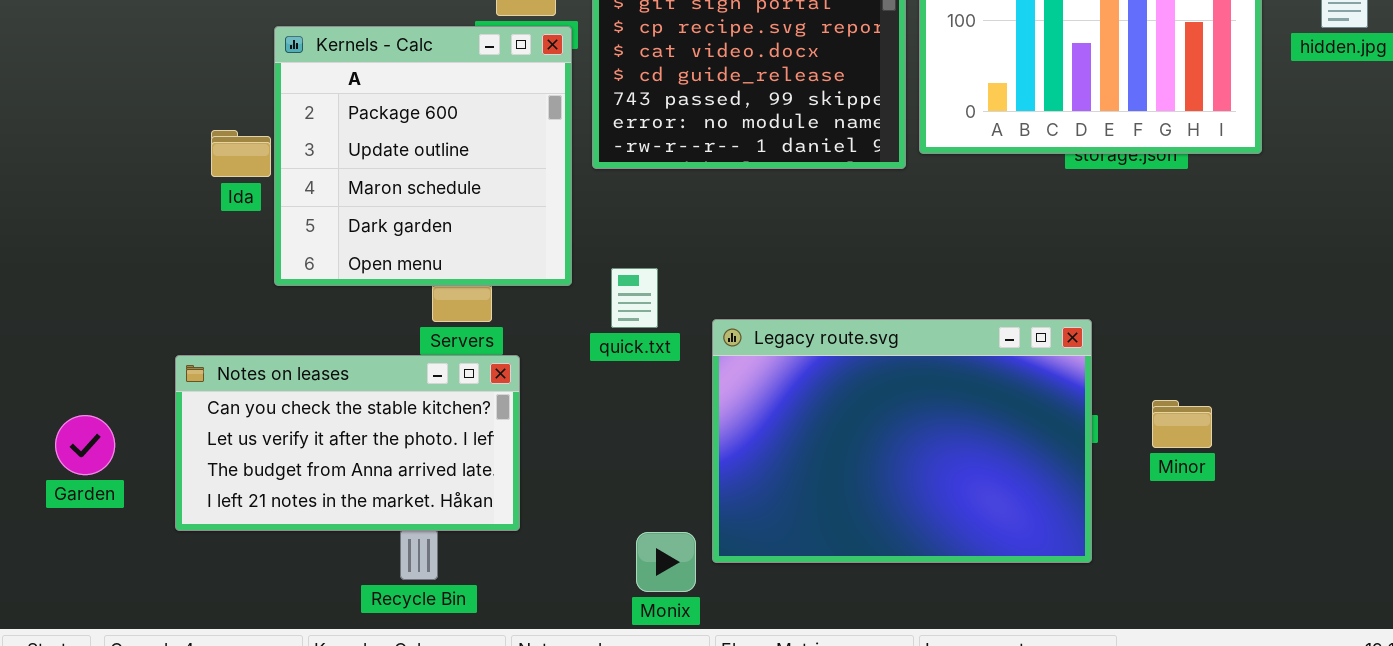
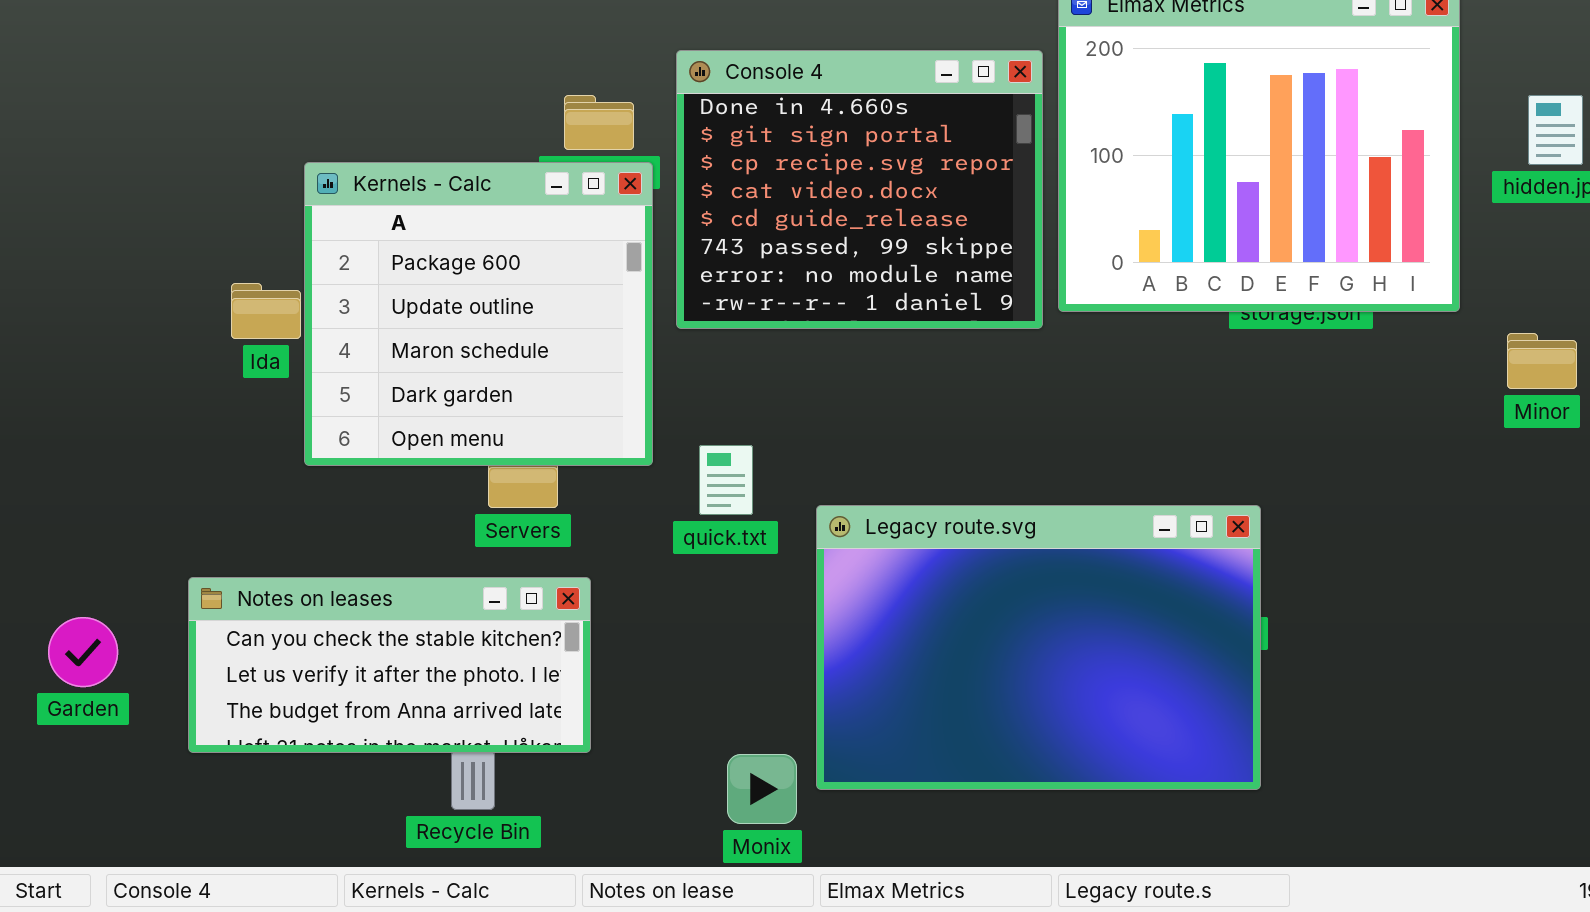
Notes on leases: [175,355,520,531] -> [188,577,591,753], resized
Minor: [1152,400,1212,448] -> [1507,333,1577,389], moved

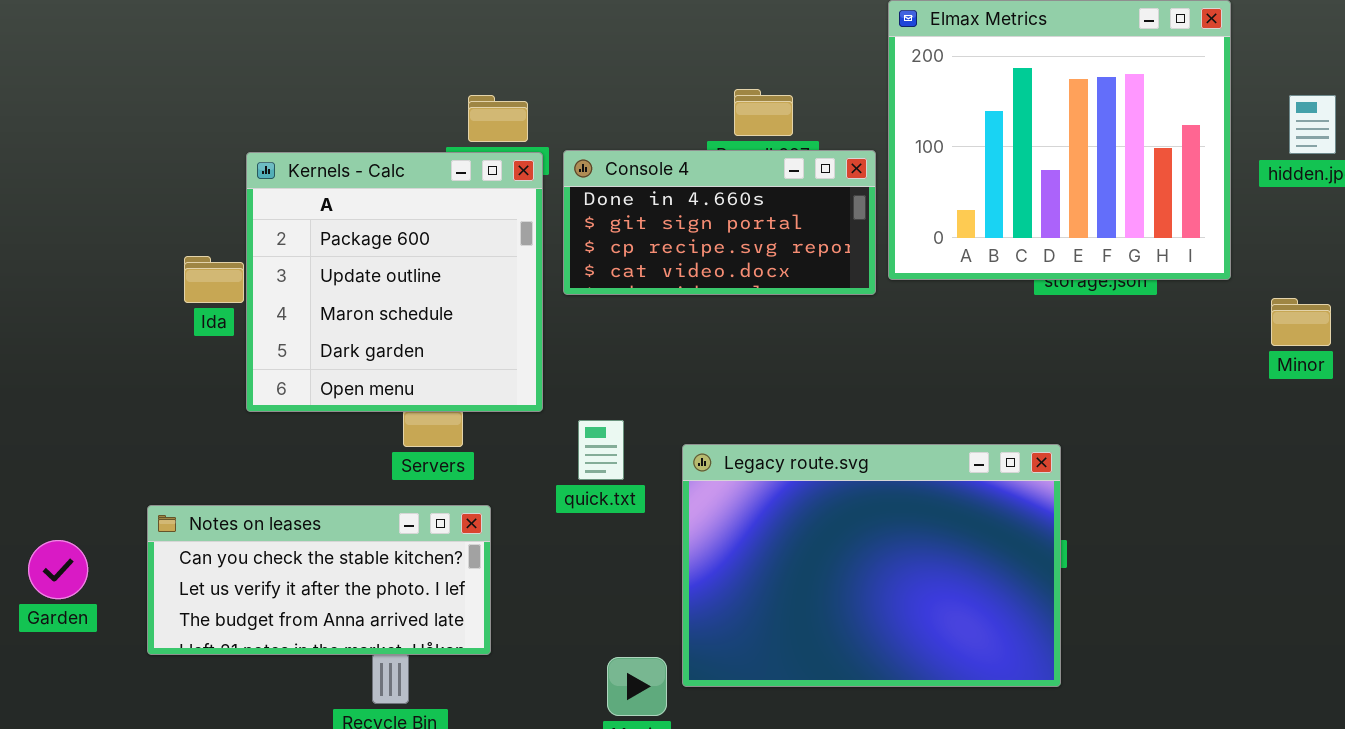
Console 4: [676,50,1043,329] -> [563,150,876,295], resized
quick.txt: [699,445,753,515] -> [578,420,624,480], moved

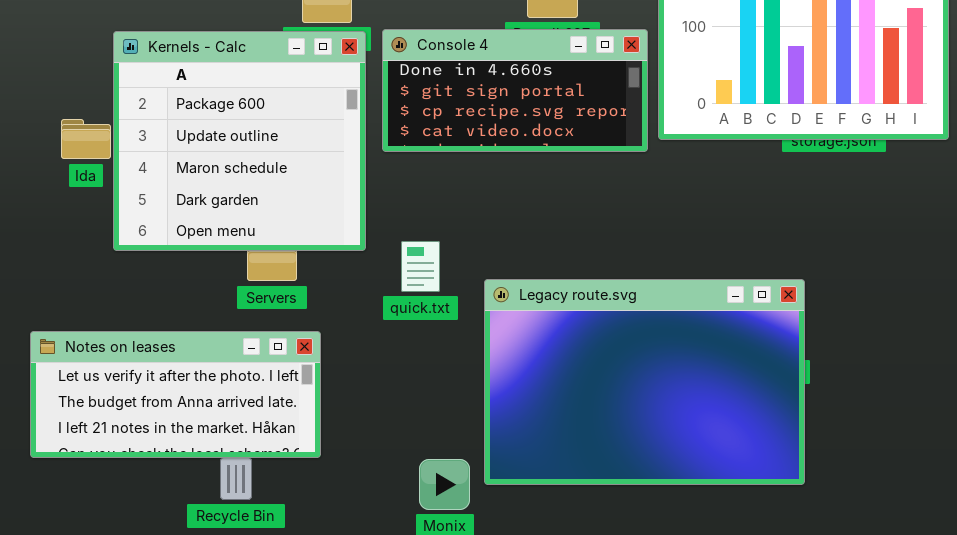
quick.txt: [578,420,624,480] -> [401,241,440,292], moved
Notes on leases: [147,505,491,655] -> [30,331,321,458], scrolled down 1 row

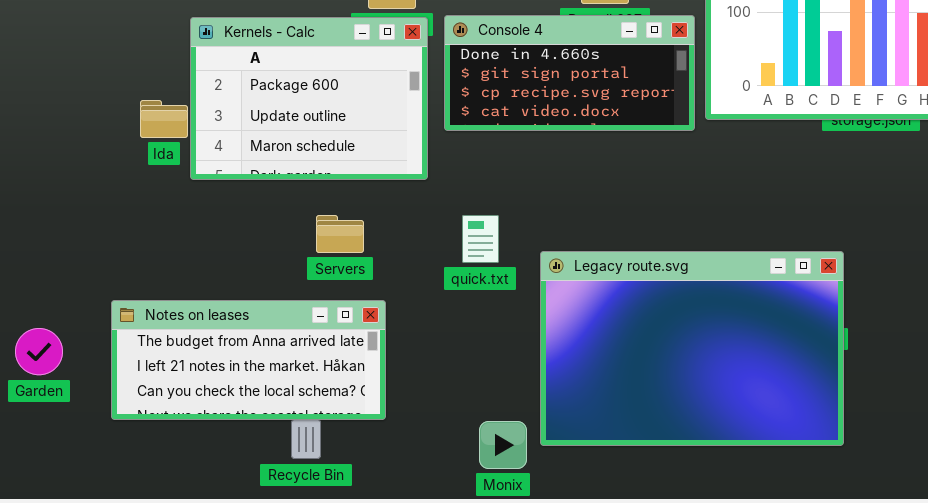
Kernels - Calc: [113,31,366,251] -> [190,17,428,180], resized
Notes on leases: [30,331,321,458] -> [111,300,386,420], scrolled down 1 row

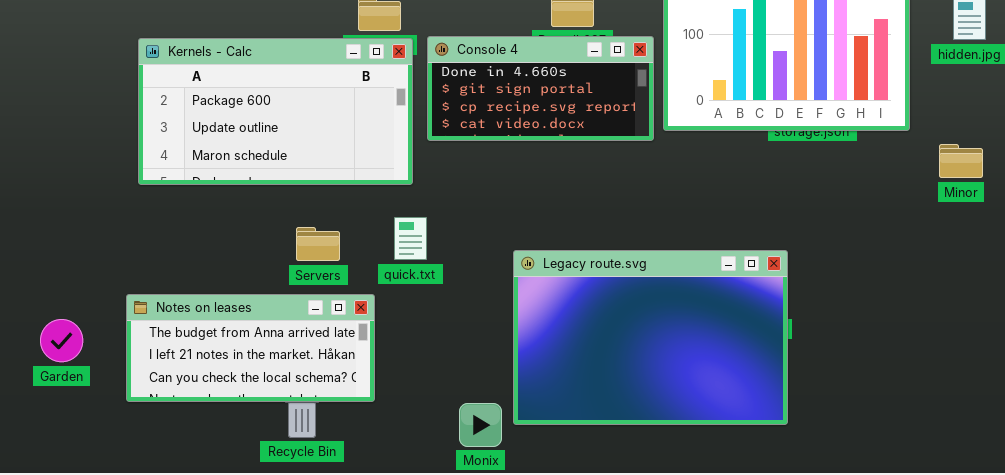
Kernels - Calc: [190,17,428,180] -> [138,38,413,185], resized
Servers: [316,215,364,253] -> [296,227,340,261], moved
quick.txt: [462,215,499,263] -> [394,217,427,260], moved

